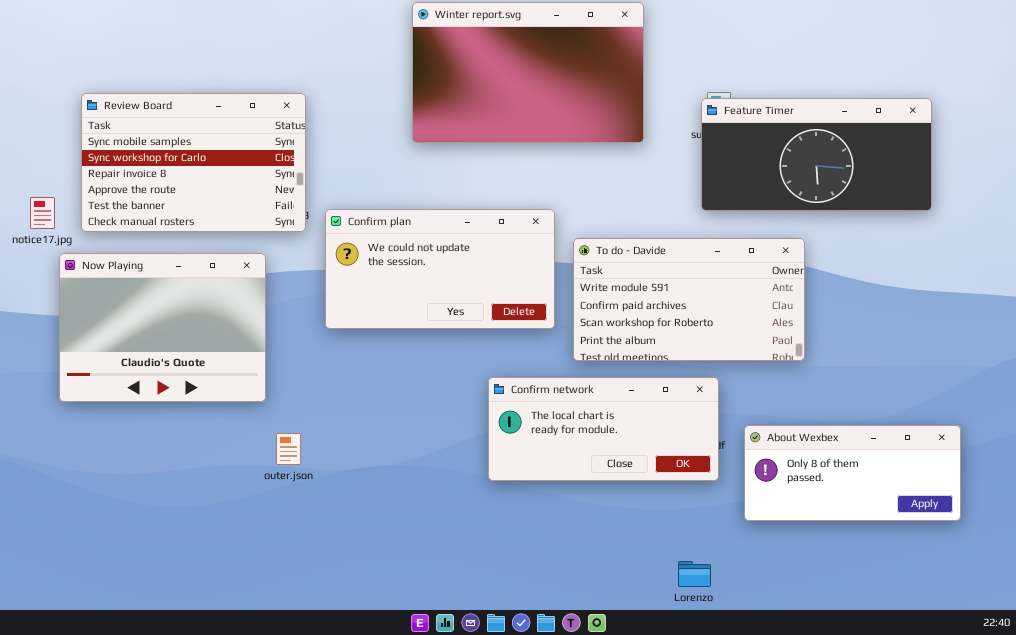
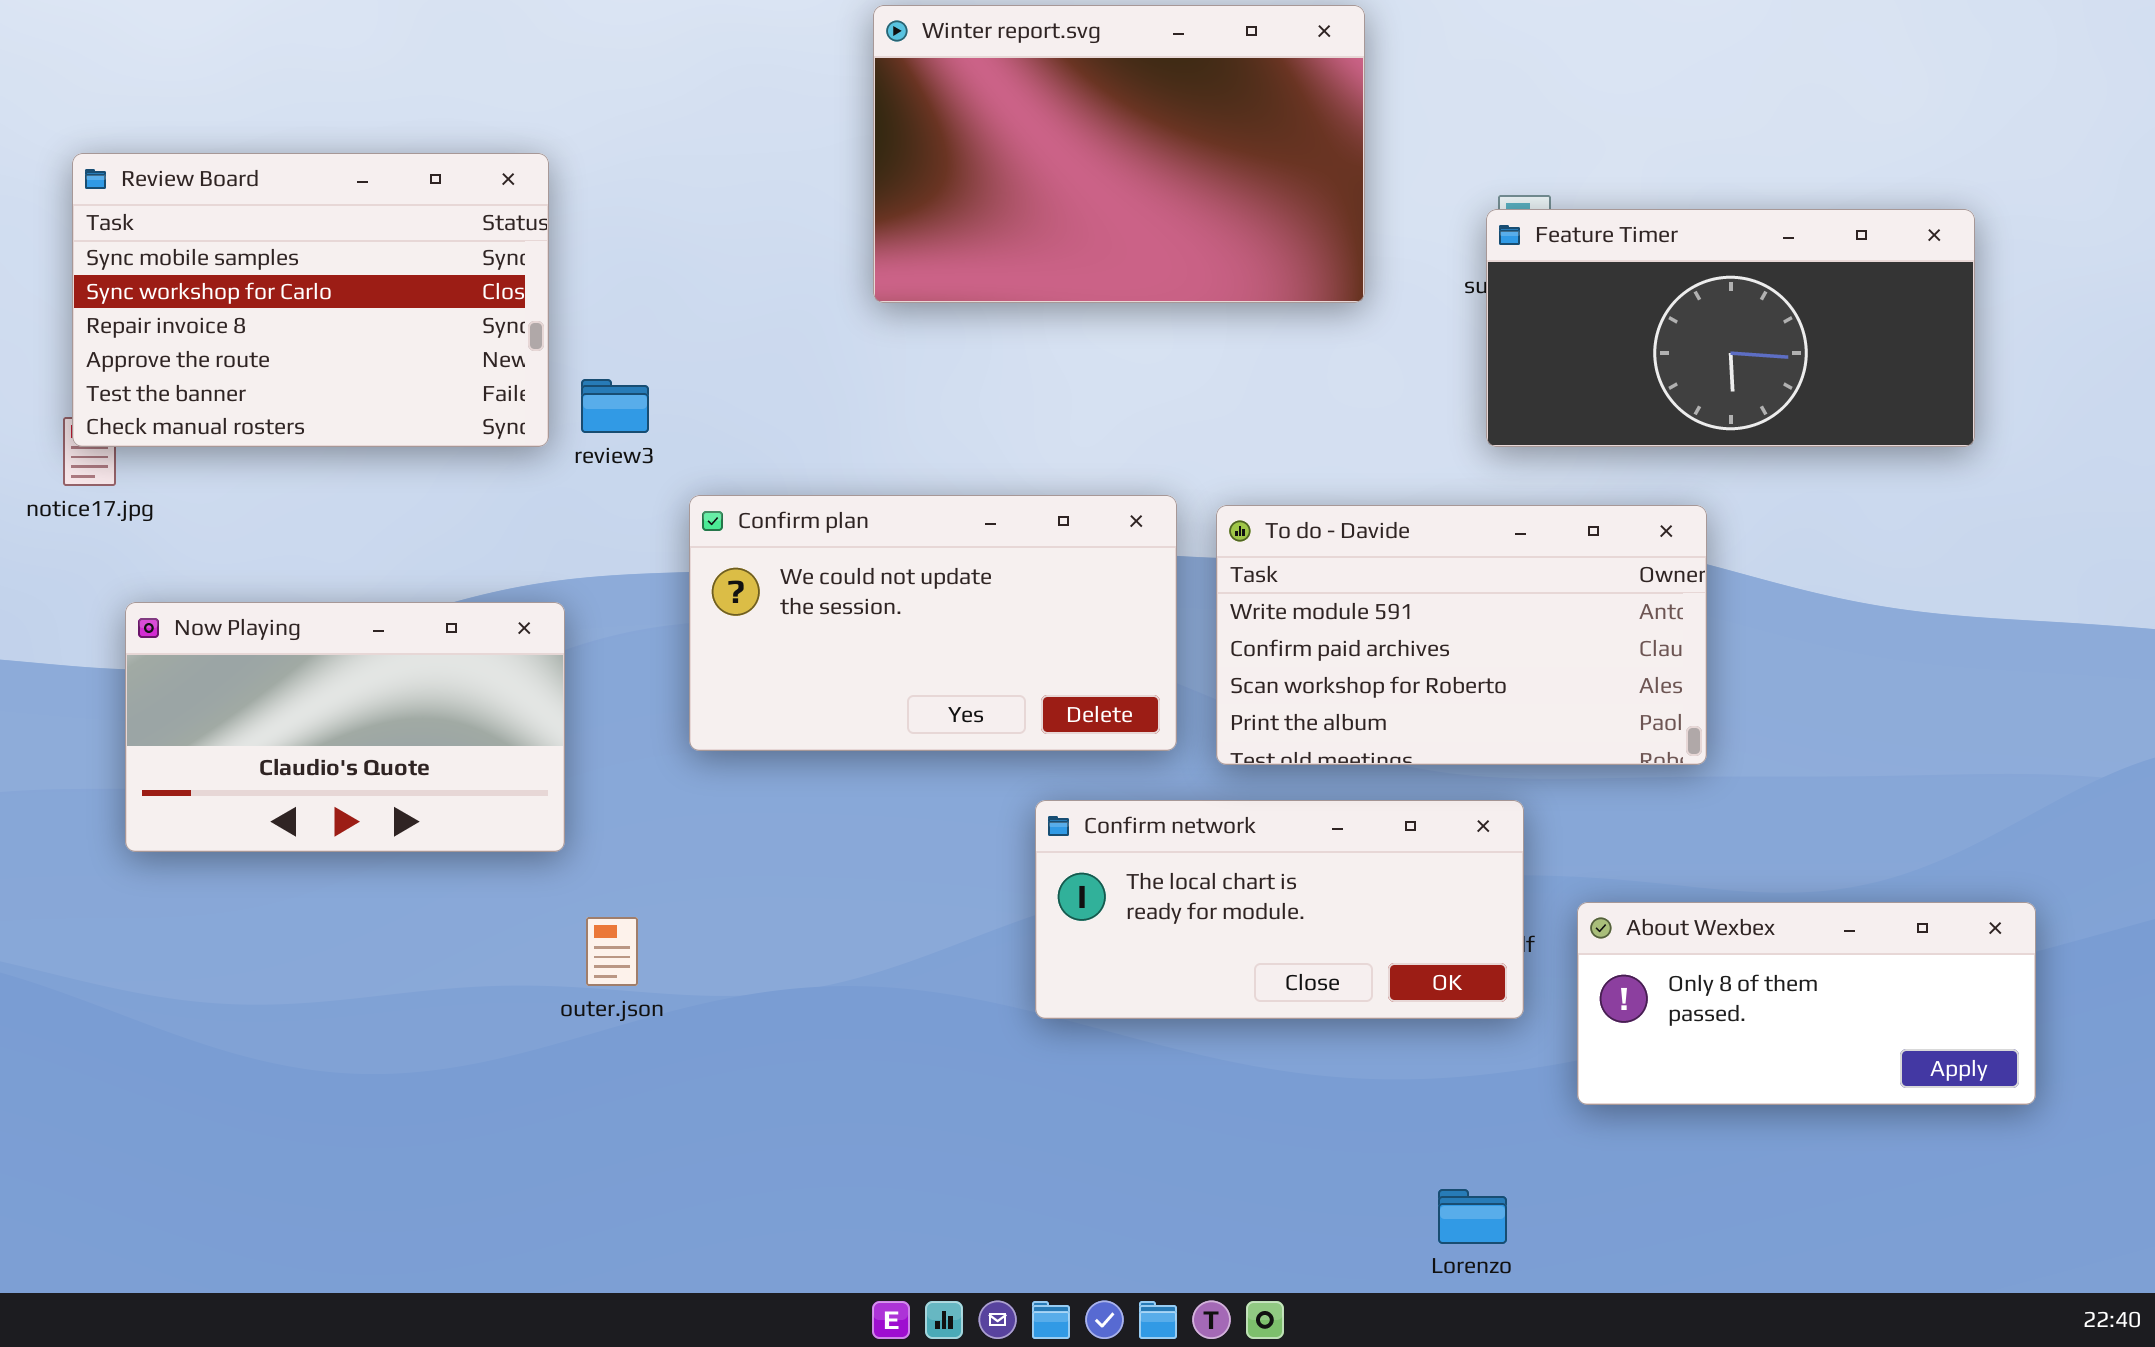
Review Board: [81,93,306,232] -> [72,153,549,447], moved
Confirm plan: [325,209,555,329] -> [689,495,1177,751], moved
Now Playing: [59,253,266,402] -> [125,602,565,852], resized

